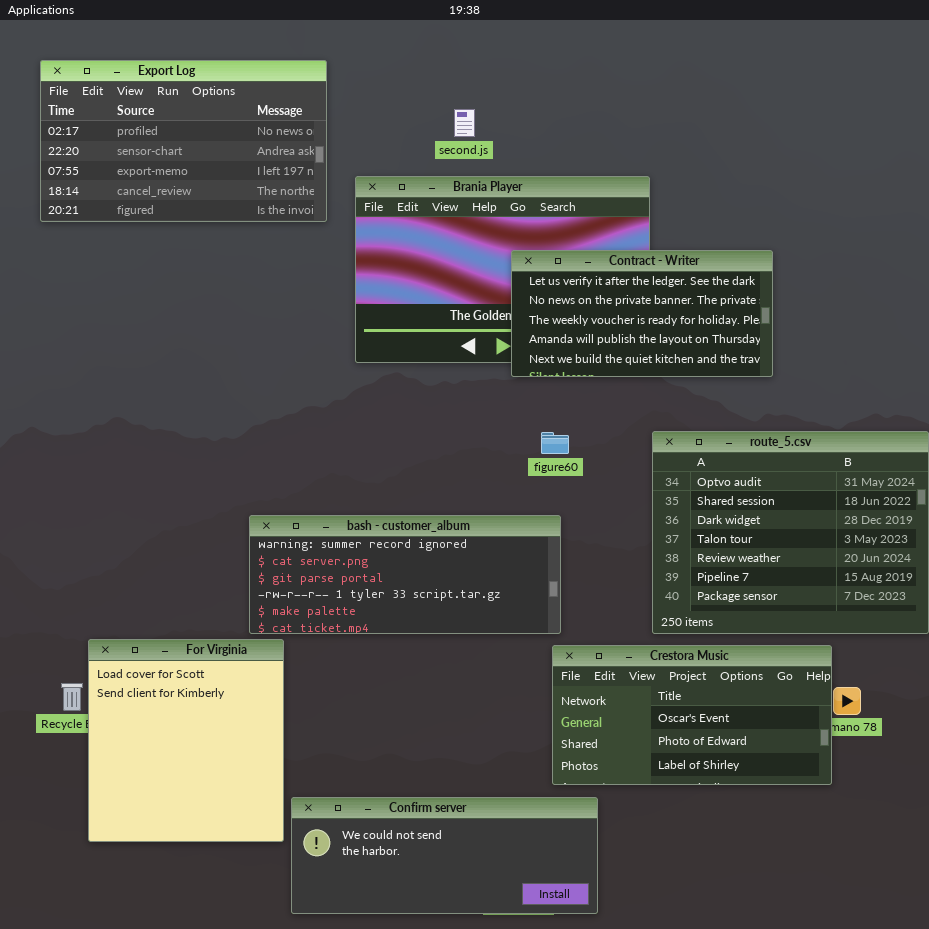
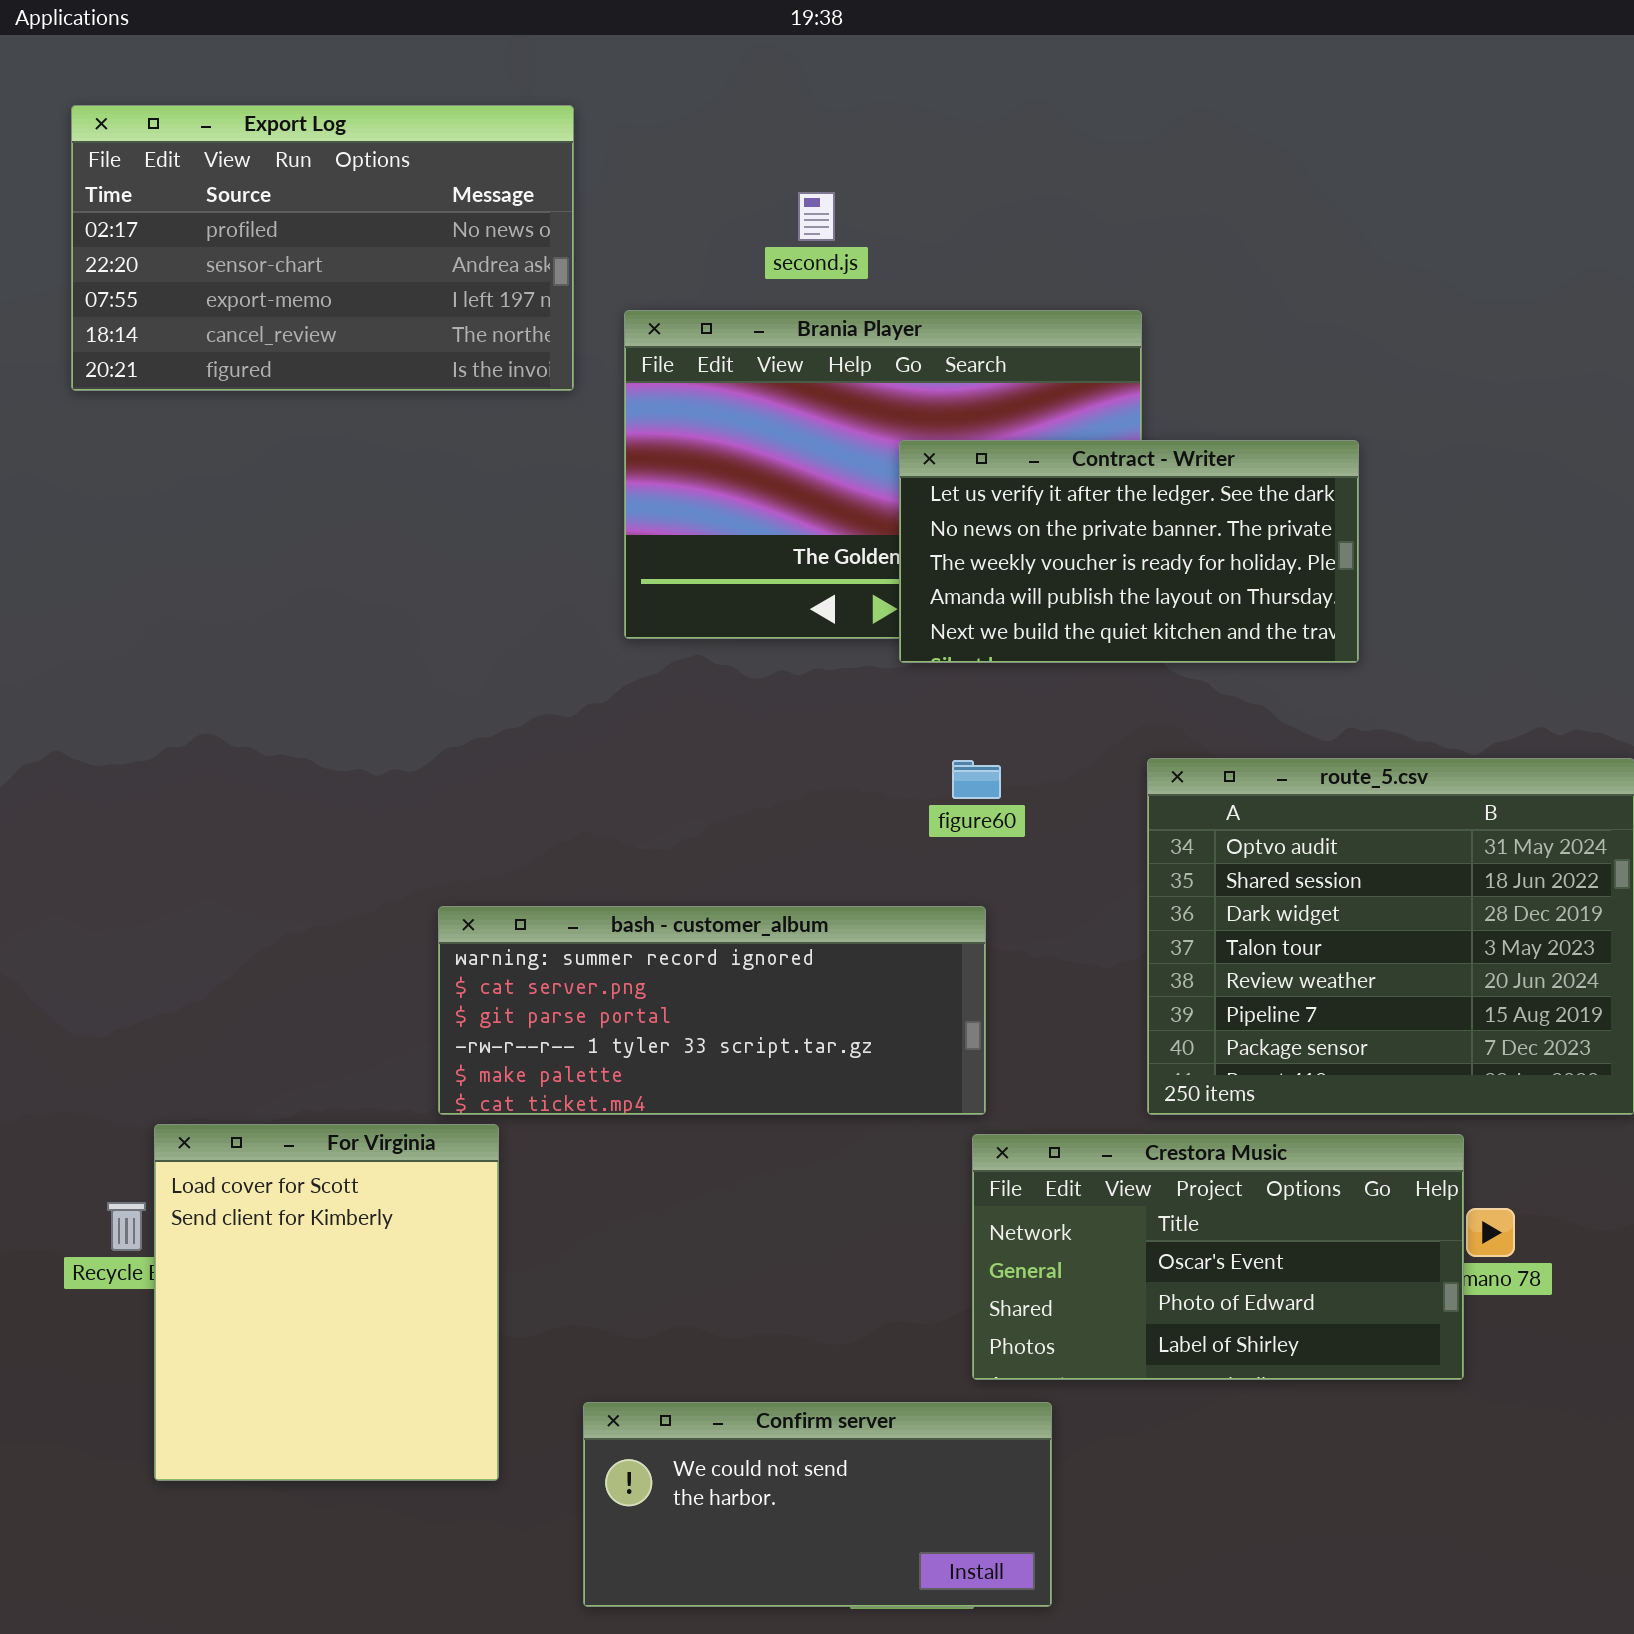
Confirm server: [291,797,598,914] -> [583,1402,1052,1607], resized

